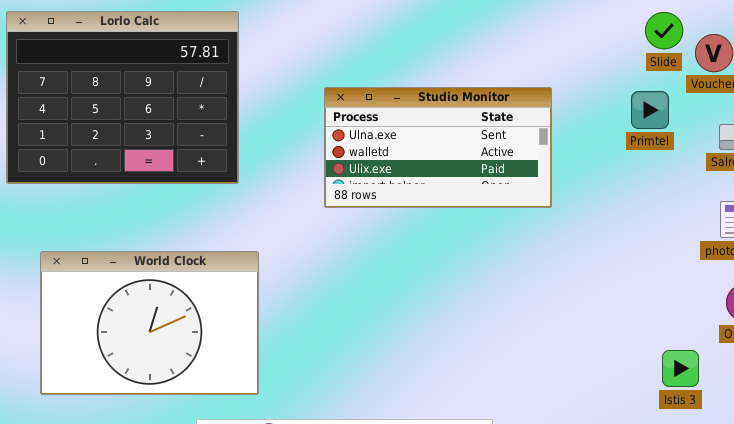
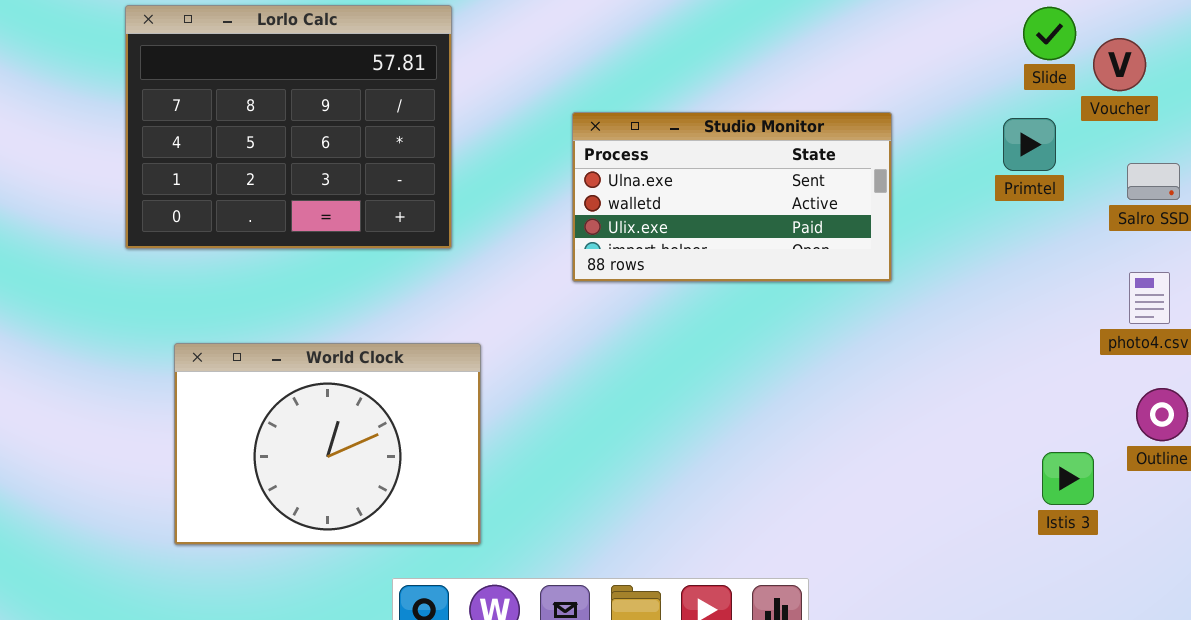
Istis 3: [662,350,699,387] -> [1042,452,1094,505], moved

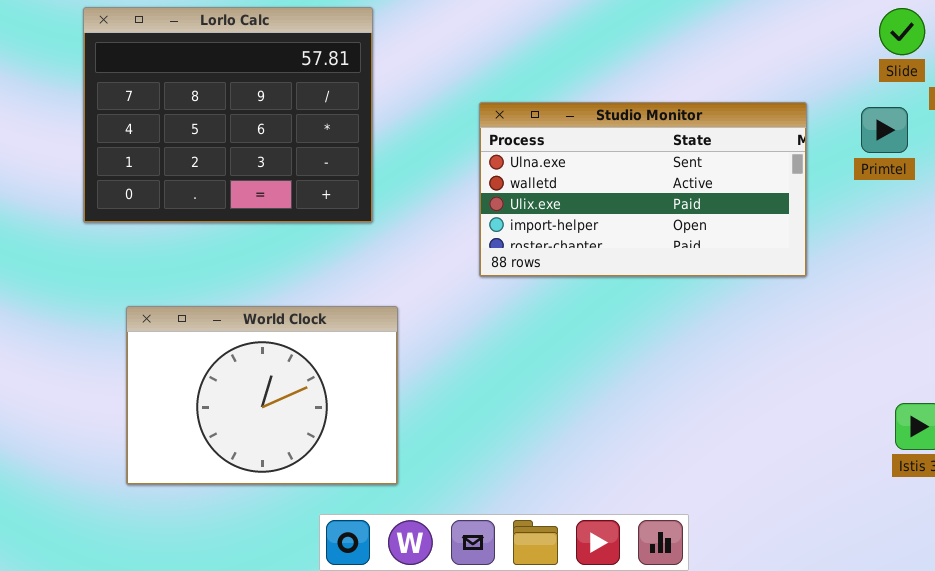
Studio Monitor: [572,112,892,282] -> [479,102,807,277], resized

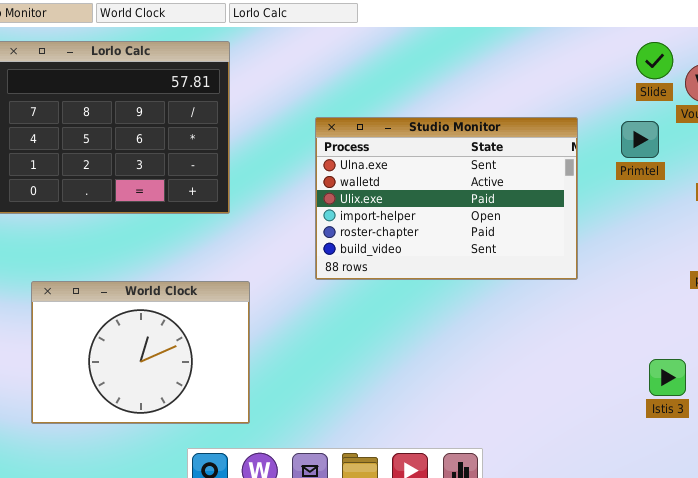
Studio Monitor: [479,102,807,277] -> [315,117,578,280], resized

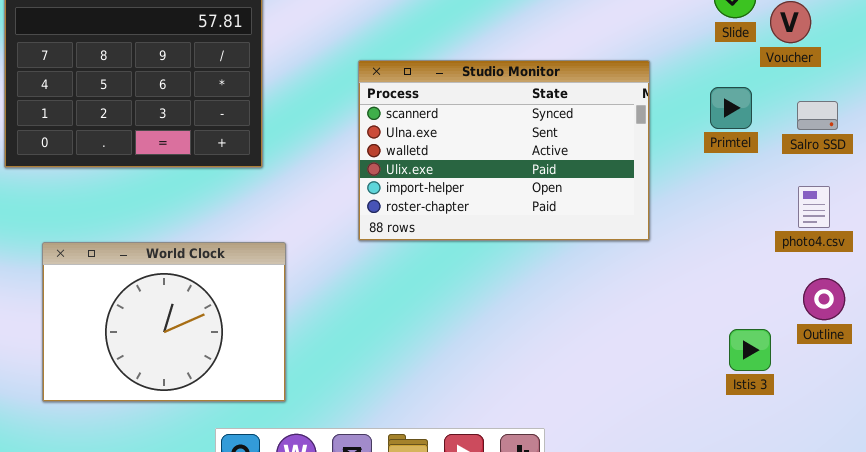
Studio Monitor: [315,117,578,280] -> [358,60,650,241], scrolled up 1 row
Primtel: [621,121,659,158] -> [710,87,752,129], moved

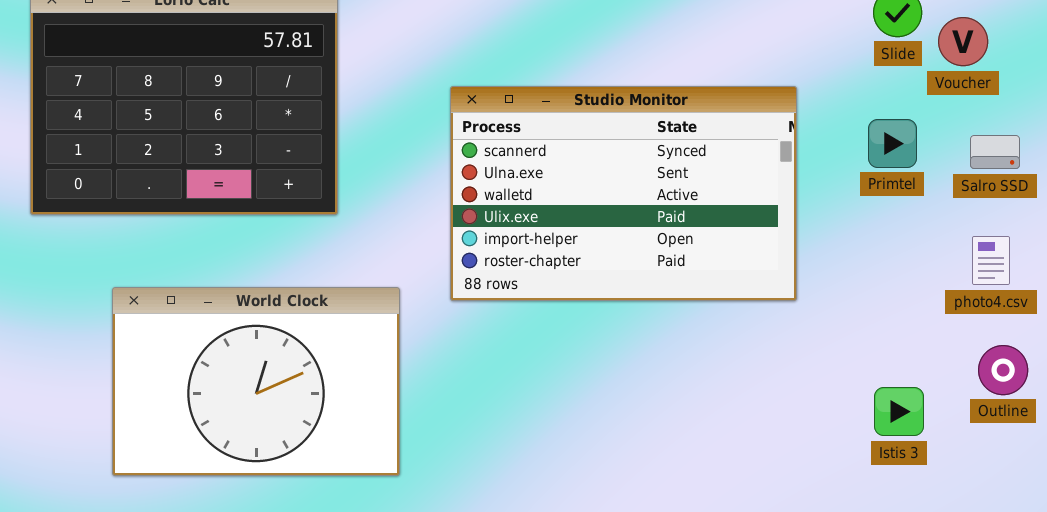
World Clock: [42,242,286,402] -> [112,287,400,476], moved
Istis 3: [729,329,771,371] -> [874,387,924,436], moved

